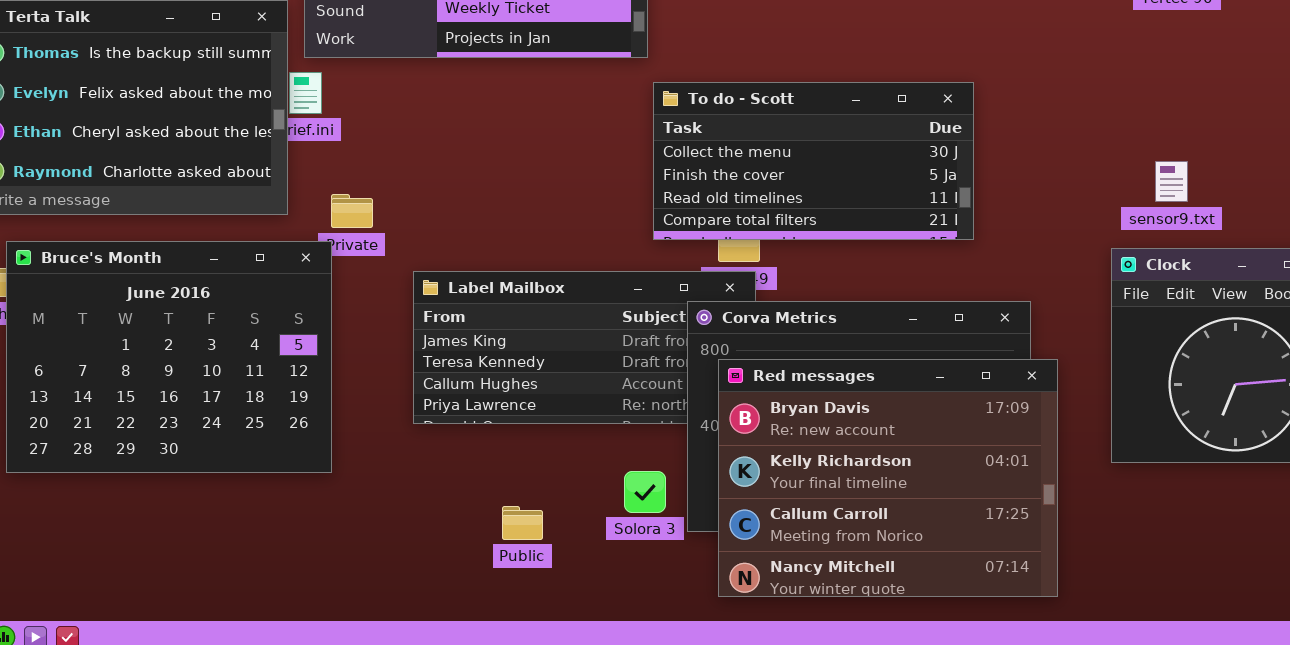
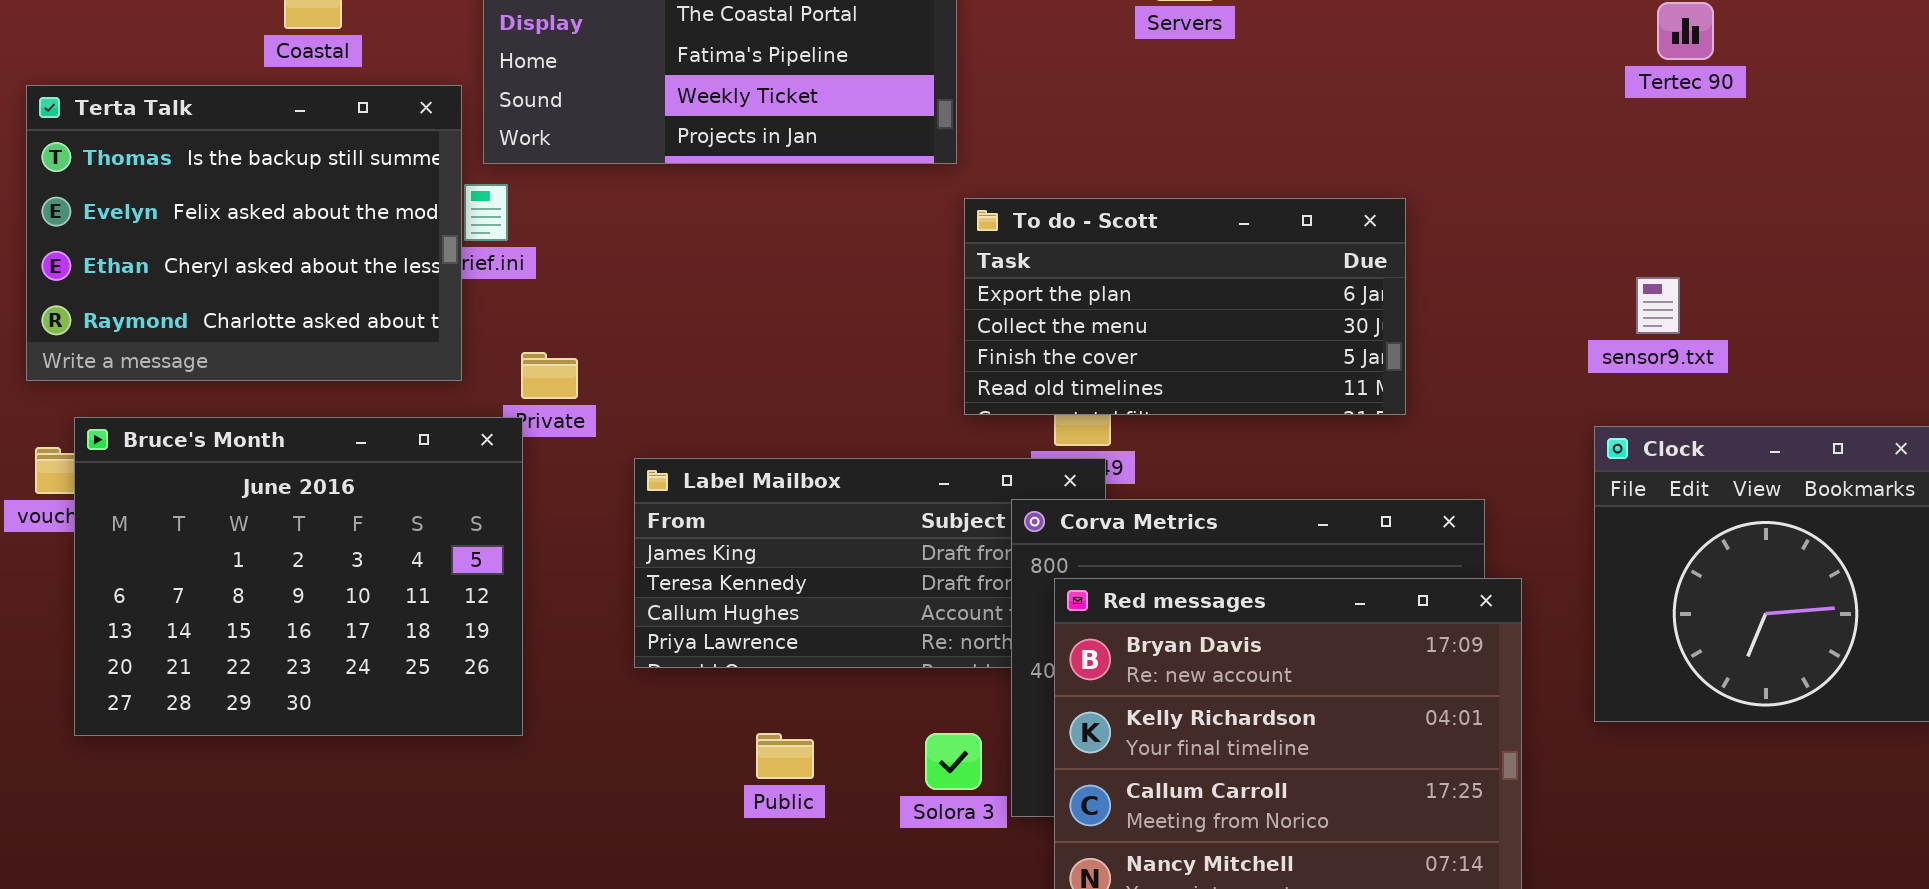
To do - Scott: [653,82,974,240] -> [964,198,1406,415], scrolled up 1 row
sensor9.txt: [1155,161,1188,202] -> [1636,277,1680,334], moved
Public: [502,506,543,540] -> [756,733,814,779], moved

